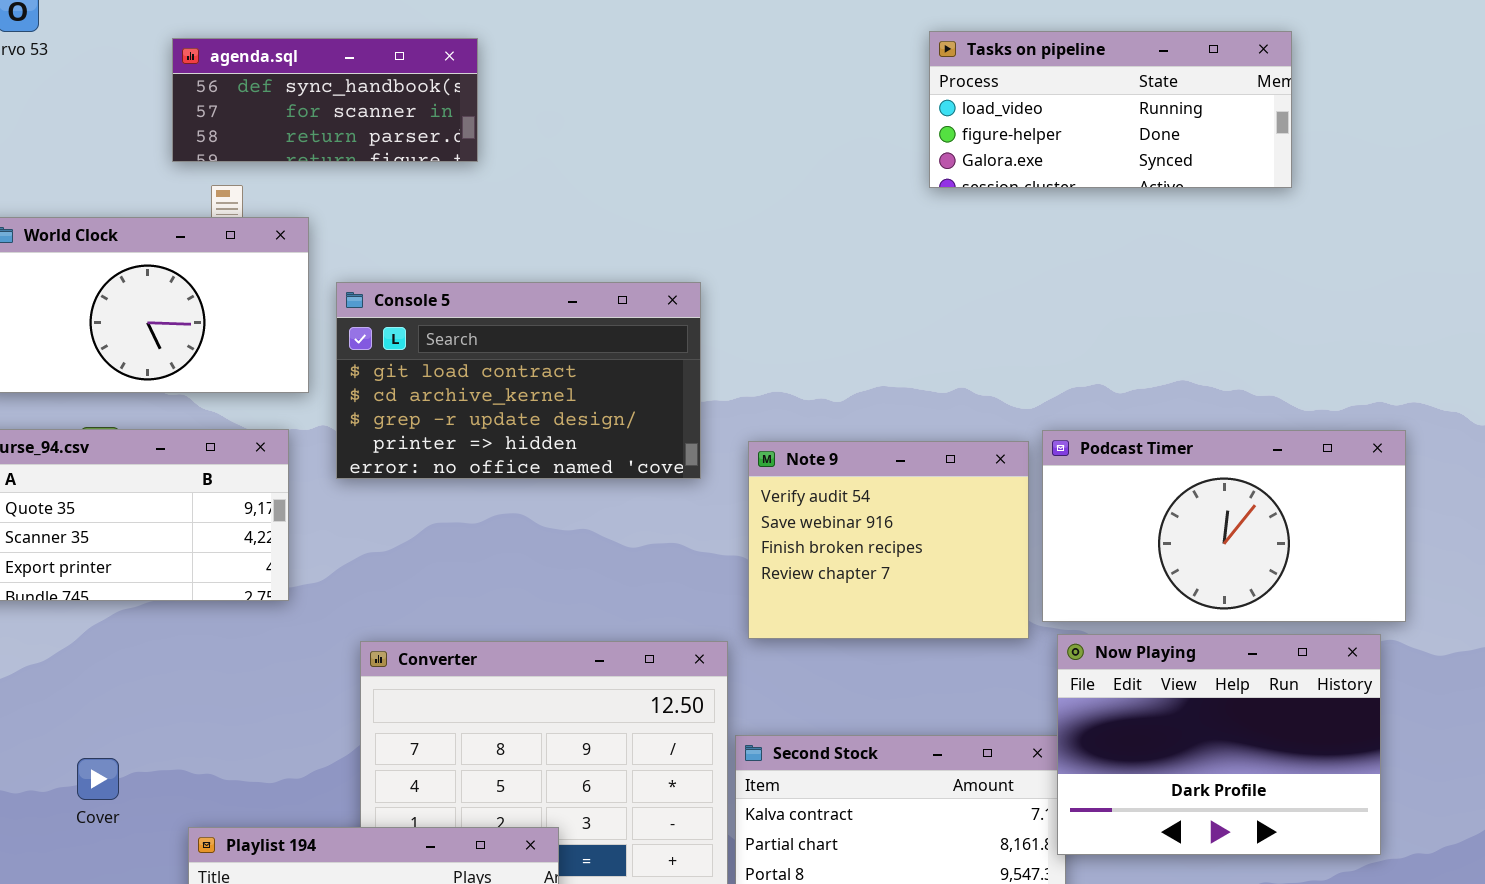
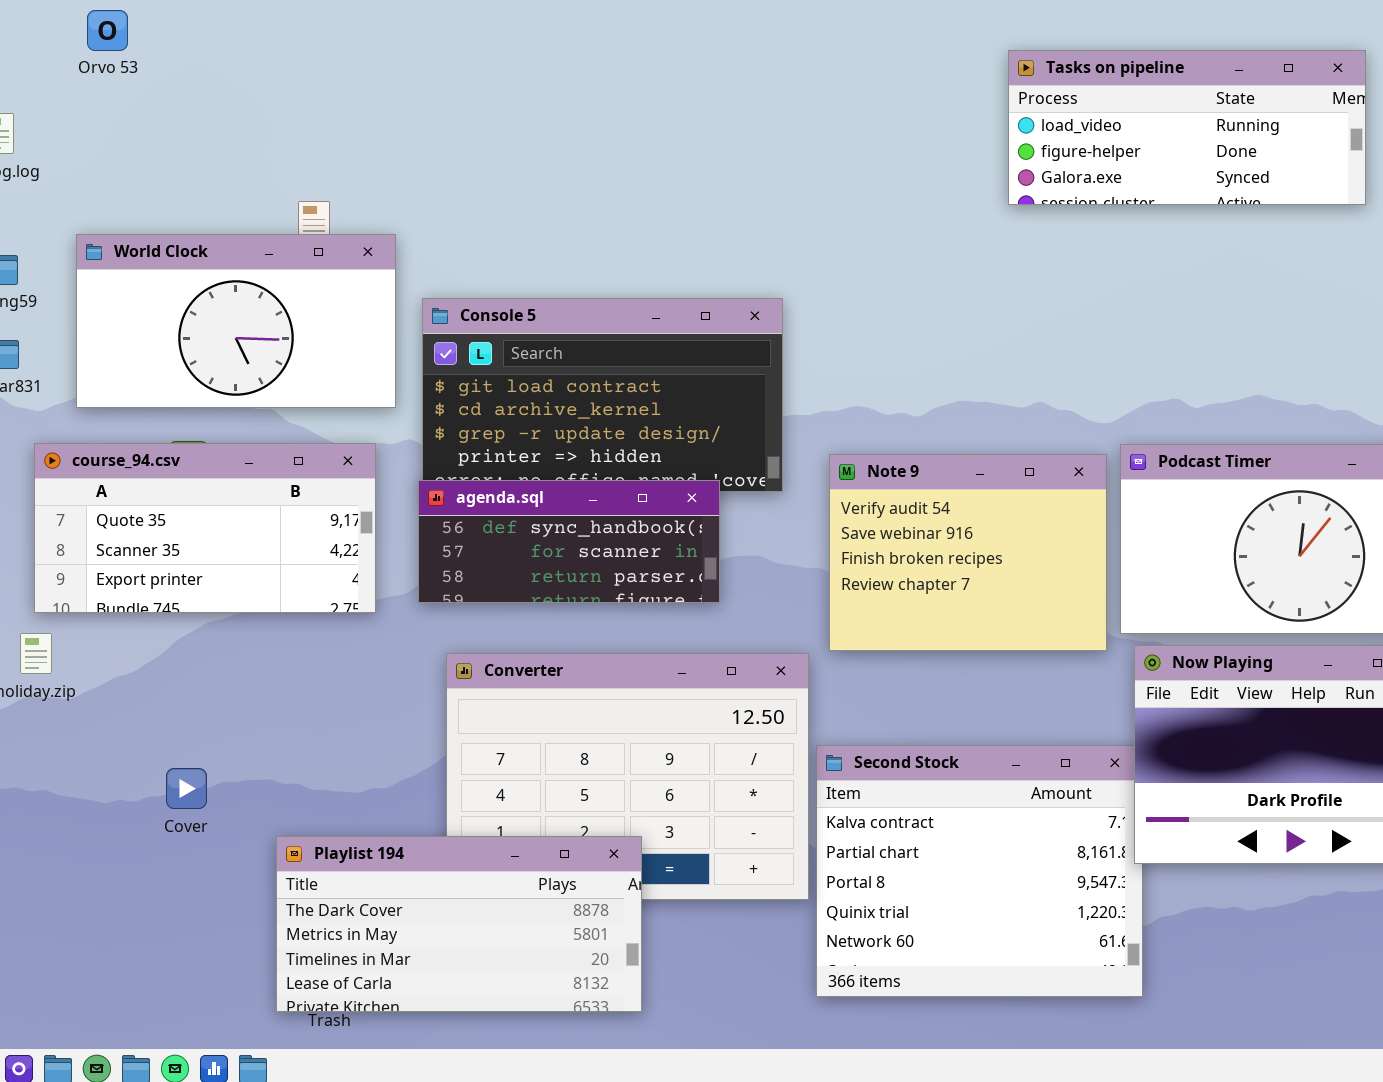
agenda.sql: [172,38,478,162] -> [418,480,720,603], moved

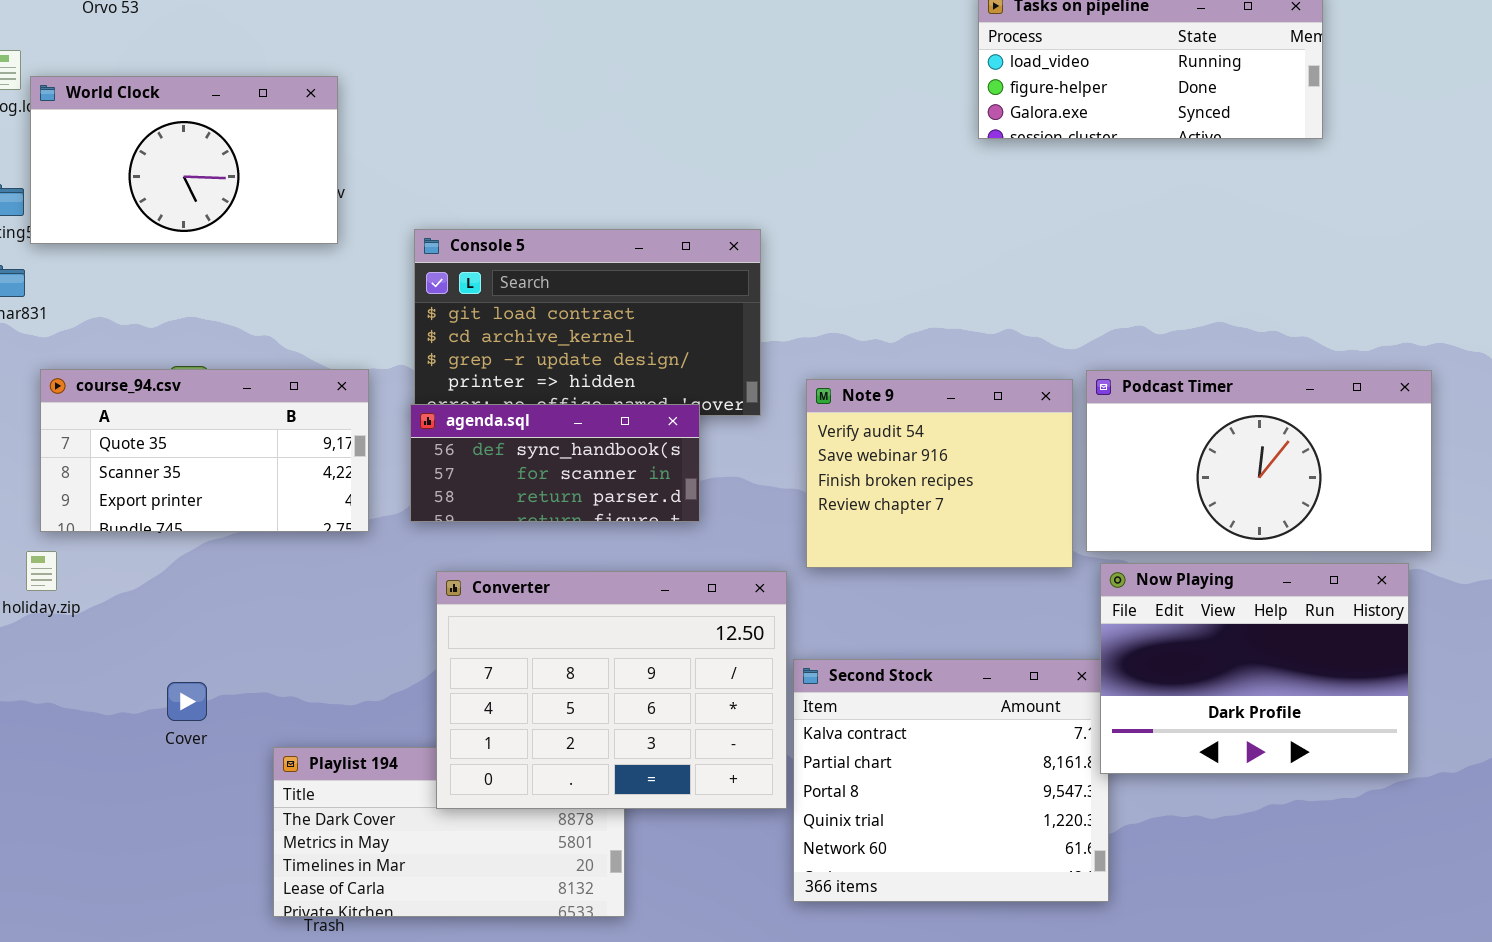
World Clock: [76,234,396,408] -> [30,76,338,244], moved
Converter: [446,653,809,900] -> [436,571,787,809], raised

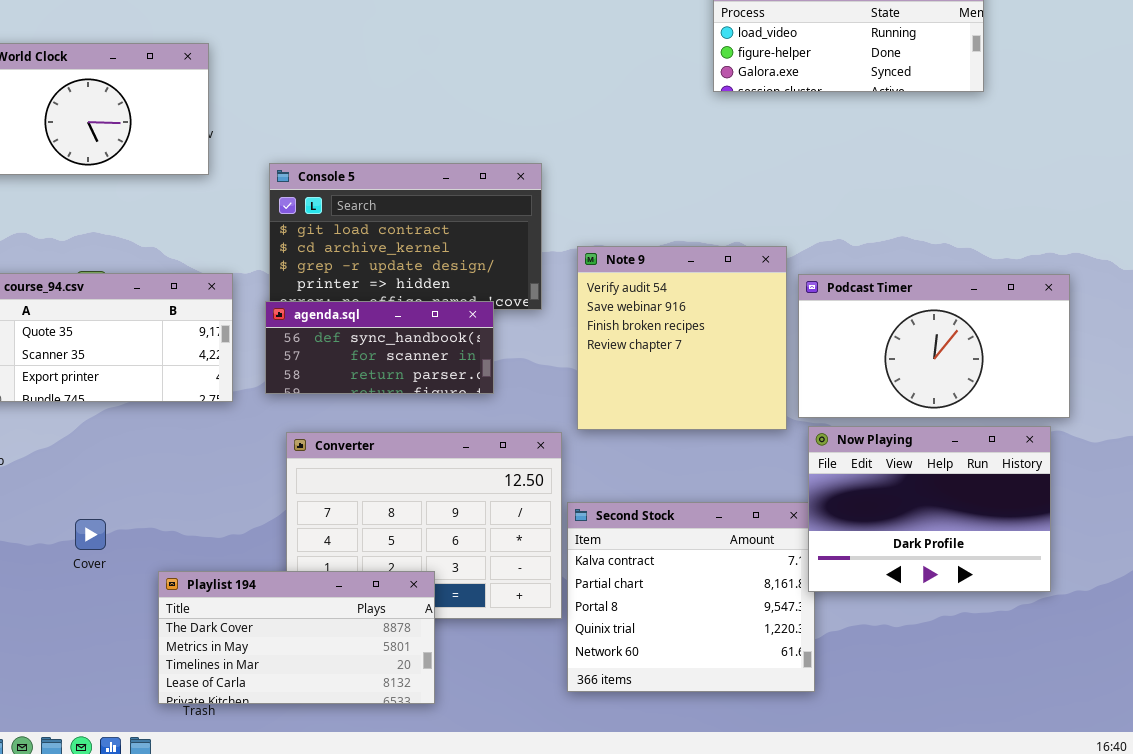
Note 9: [806,379,1073,568] -> [577,246,787,430], resized
Playlist 194: [273,747,625,917] -> [158,571,435,704], raised

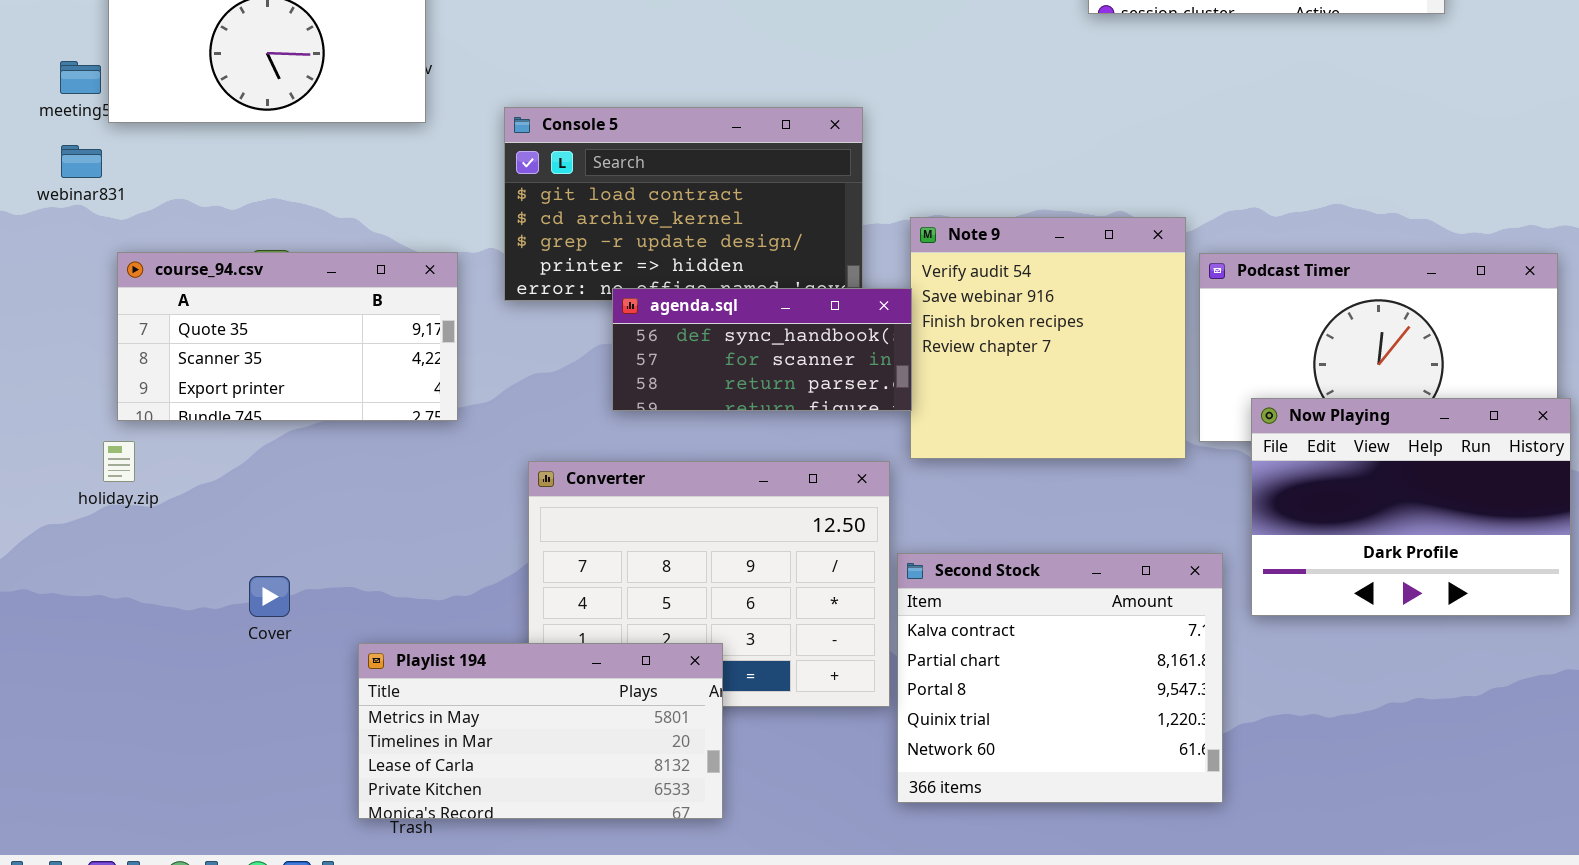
agenda.sql: [265,301,494,394] -> [612,288,912,411], moved
Now Playing: [808,426,1051,592] -> [1251,398,1571,616], moved
Playlist 194: [158,571,435,704] -> [358,643,723,819], scrolled down 1 row

